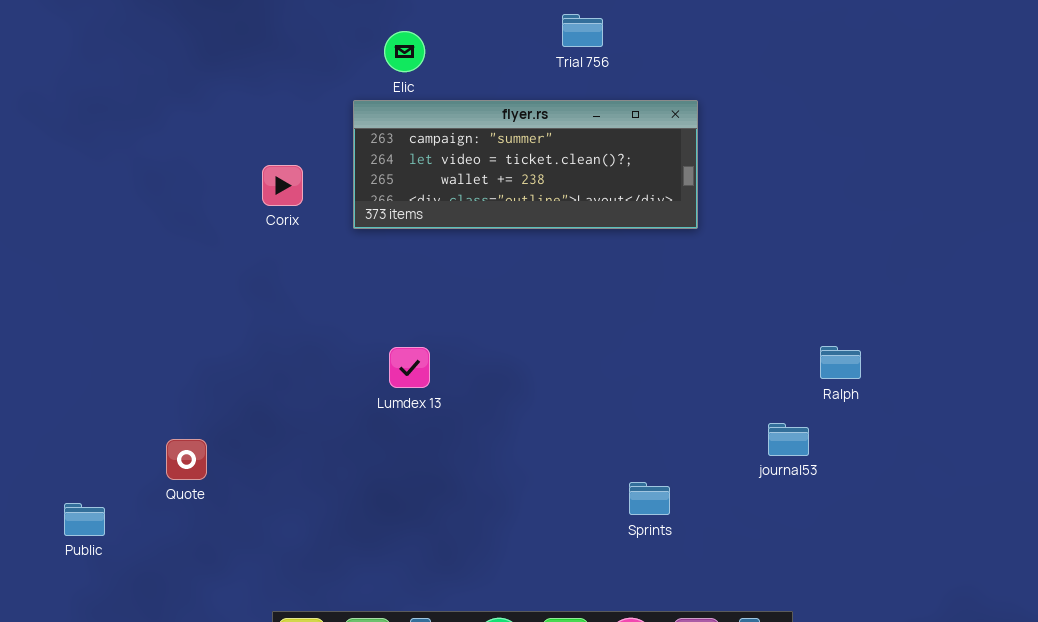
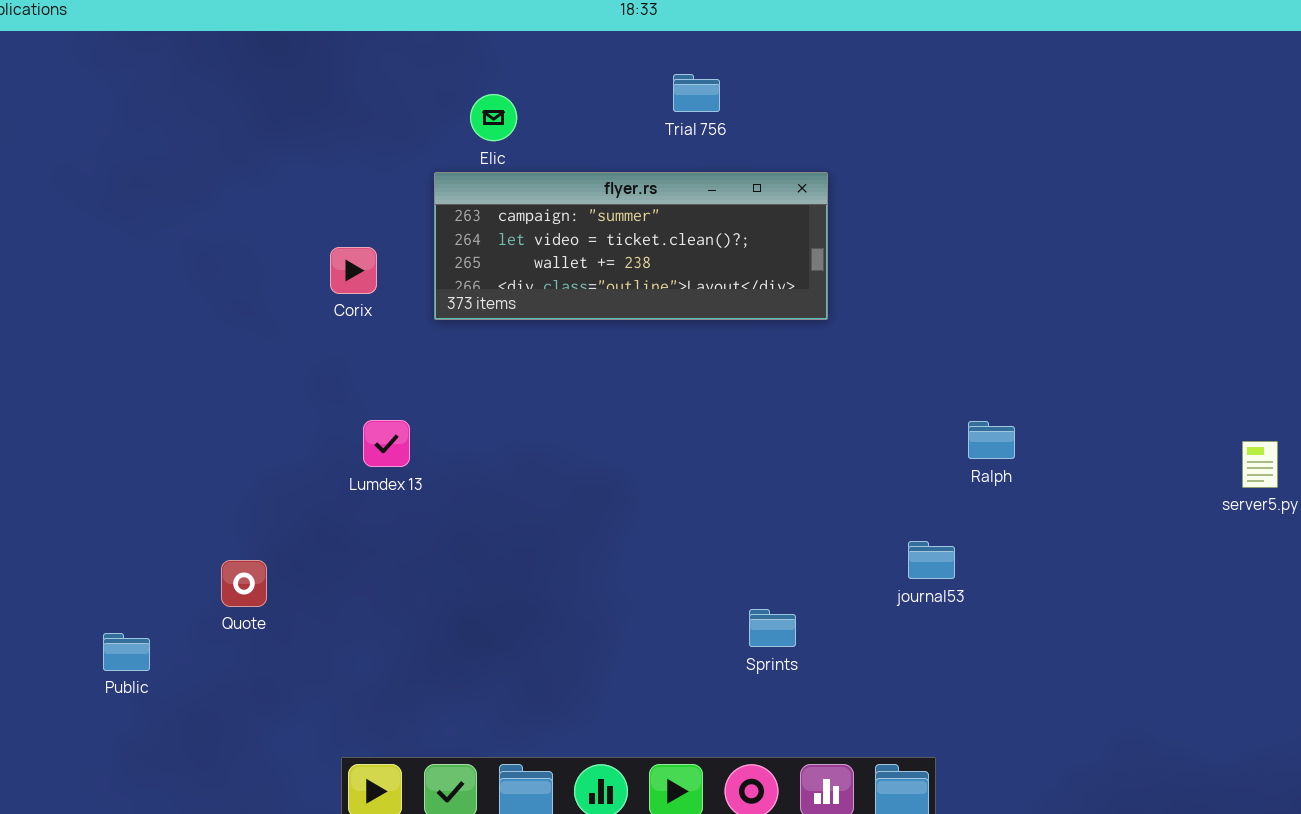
Ralph: [820,346,861,379] -> [968,421,1015,459], moved
Lumdex 13: [389,347,430,388] -> [363,420,410,467], moved

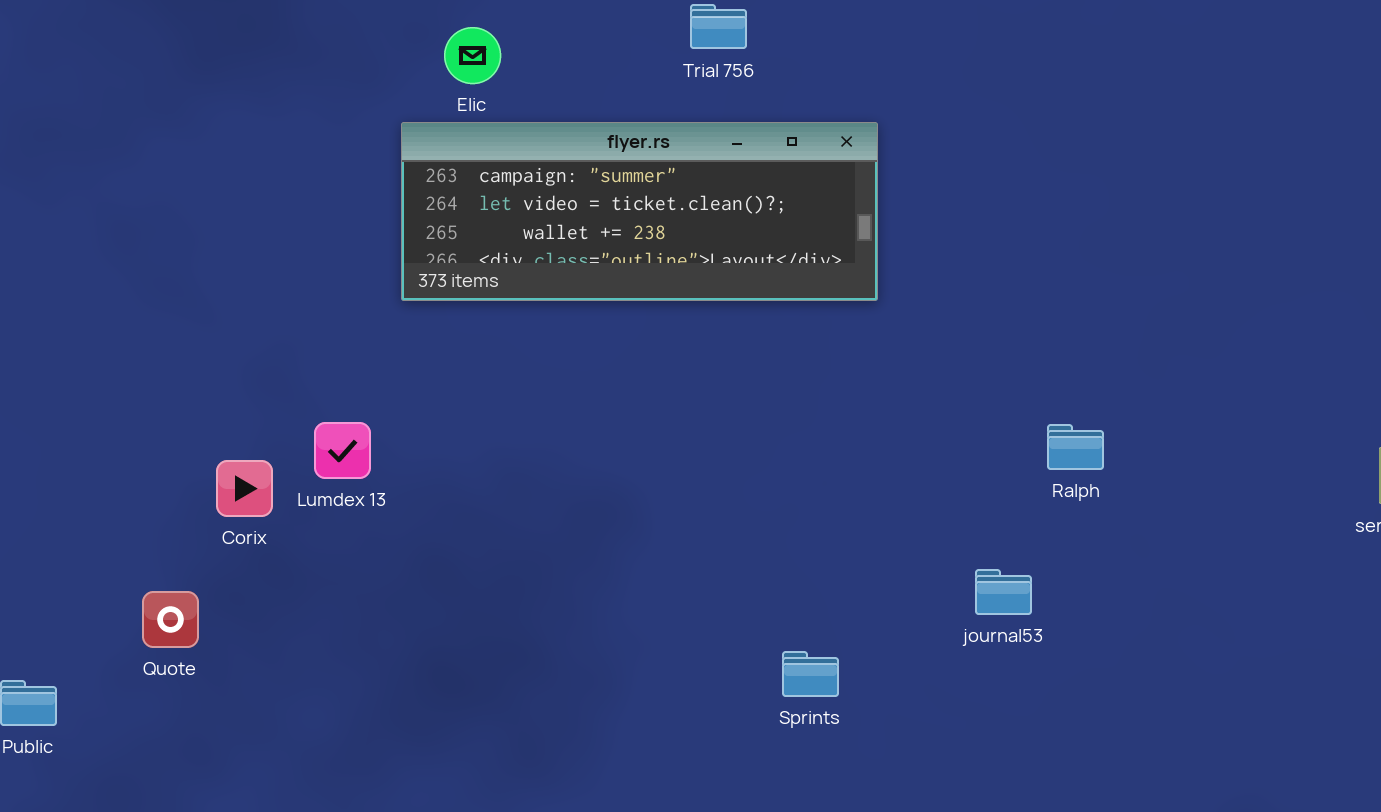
Corix: [330,247,377,294] -> [216,460,273,517], moved

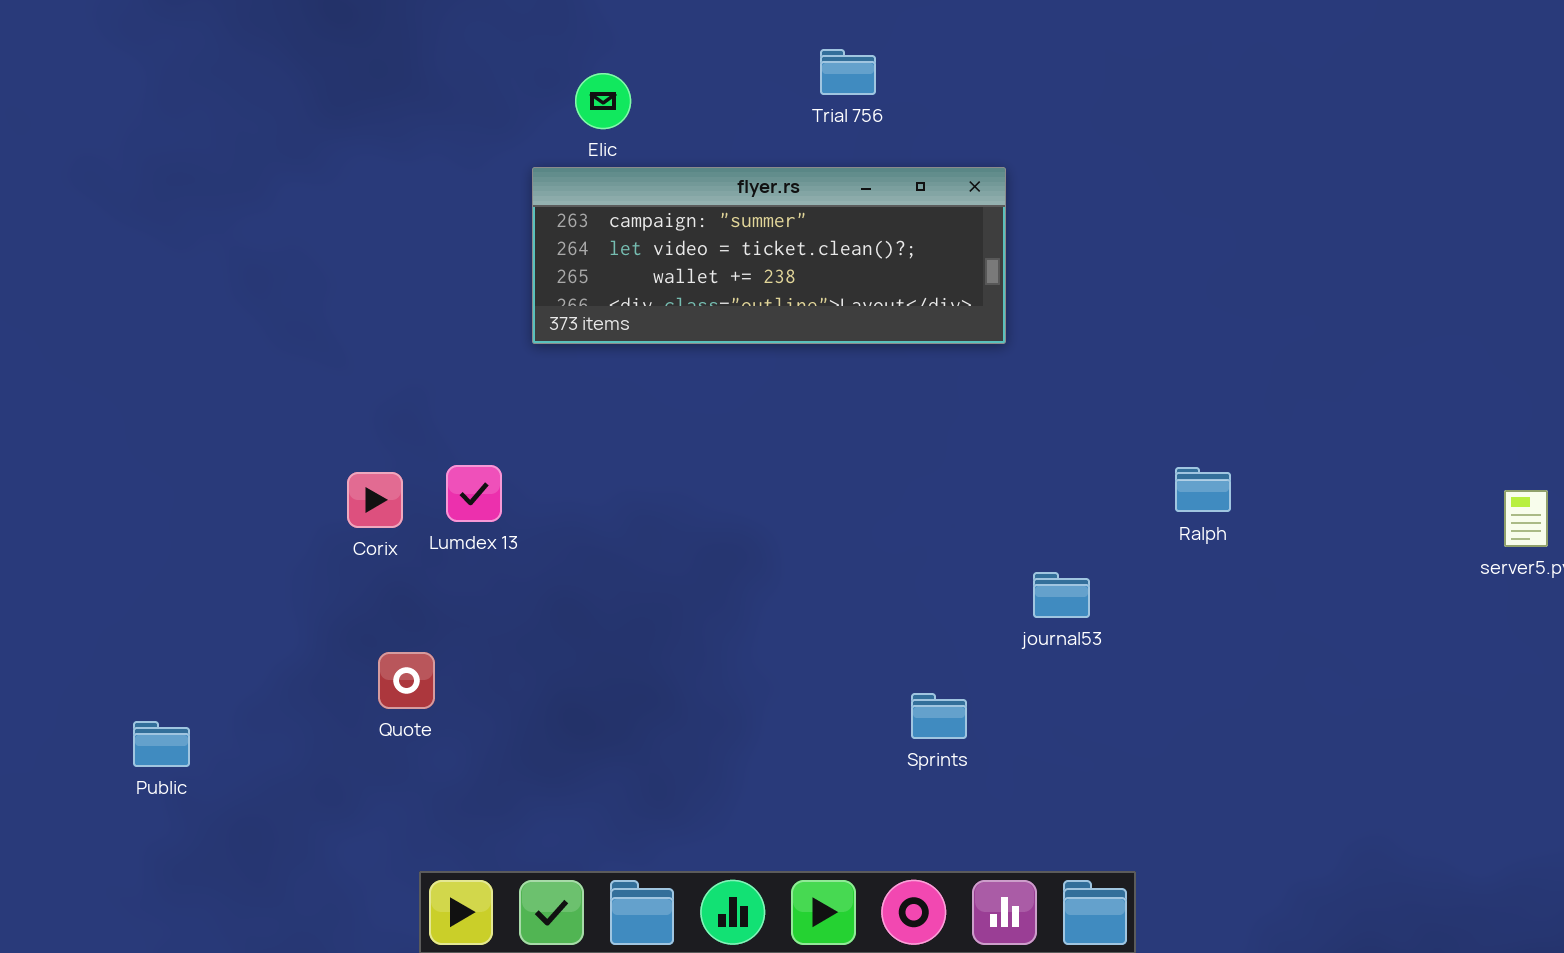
Corix: [216,460,273,517] -> [347,472,403,528], moved
journal53: [975,569,1032,615] -> [1033,572,1090,618], moved
Quote: [142,591,199,648] -> [378,652,435,709], moved

